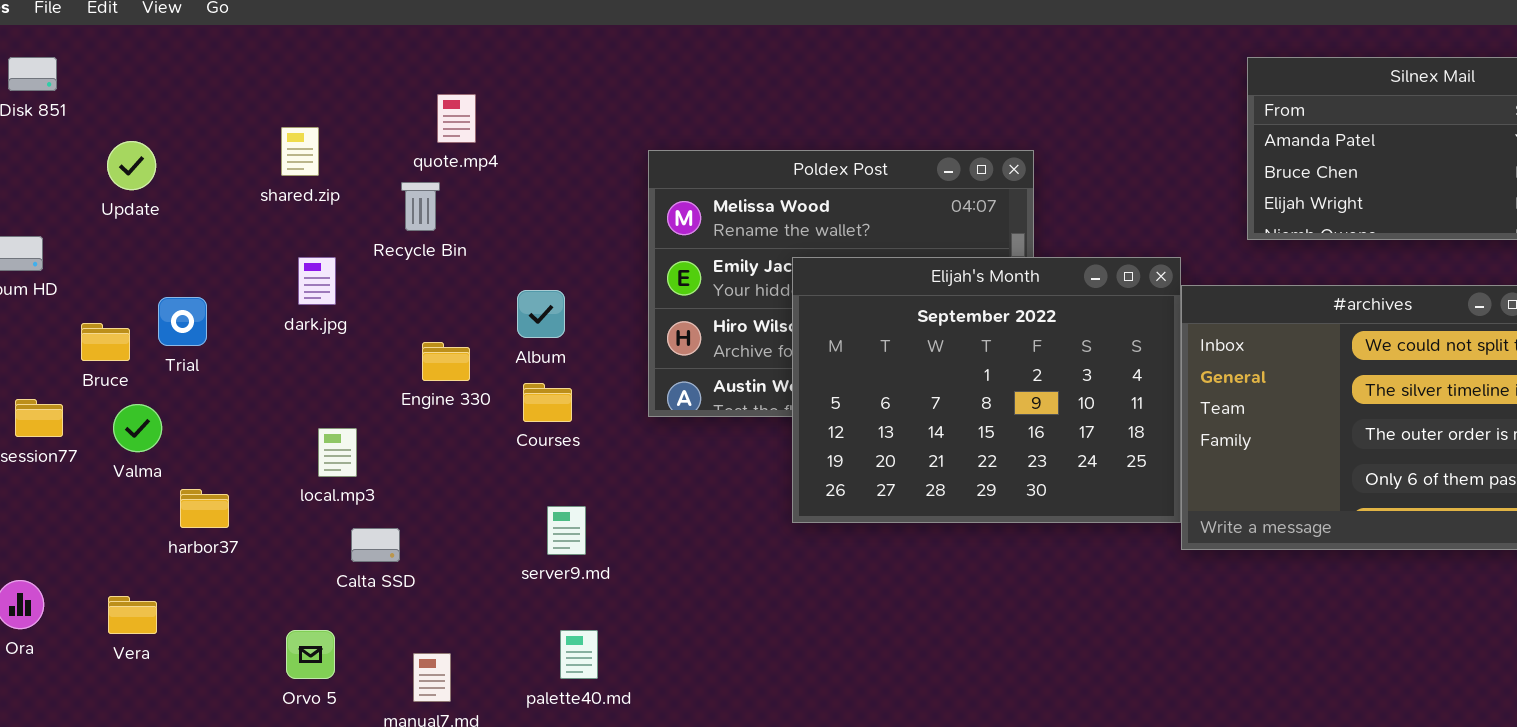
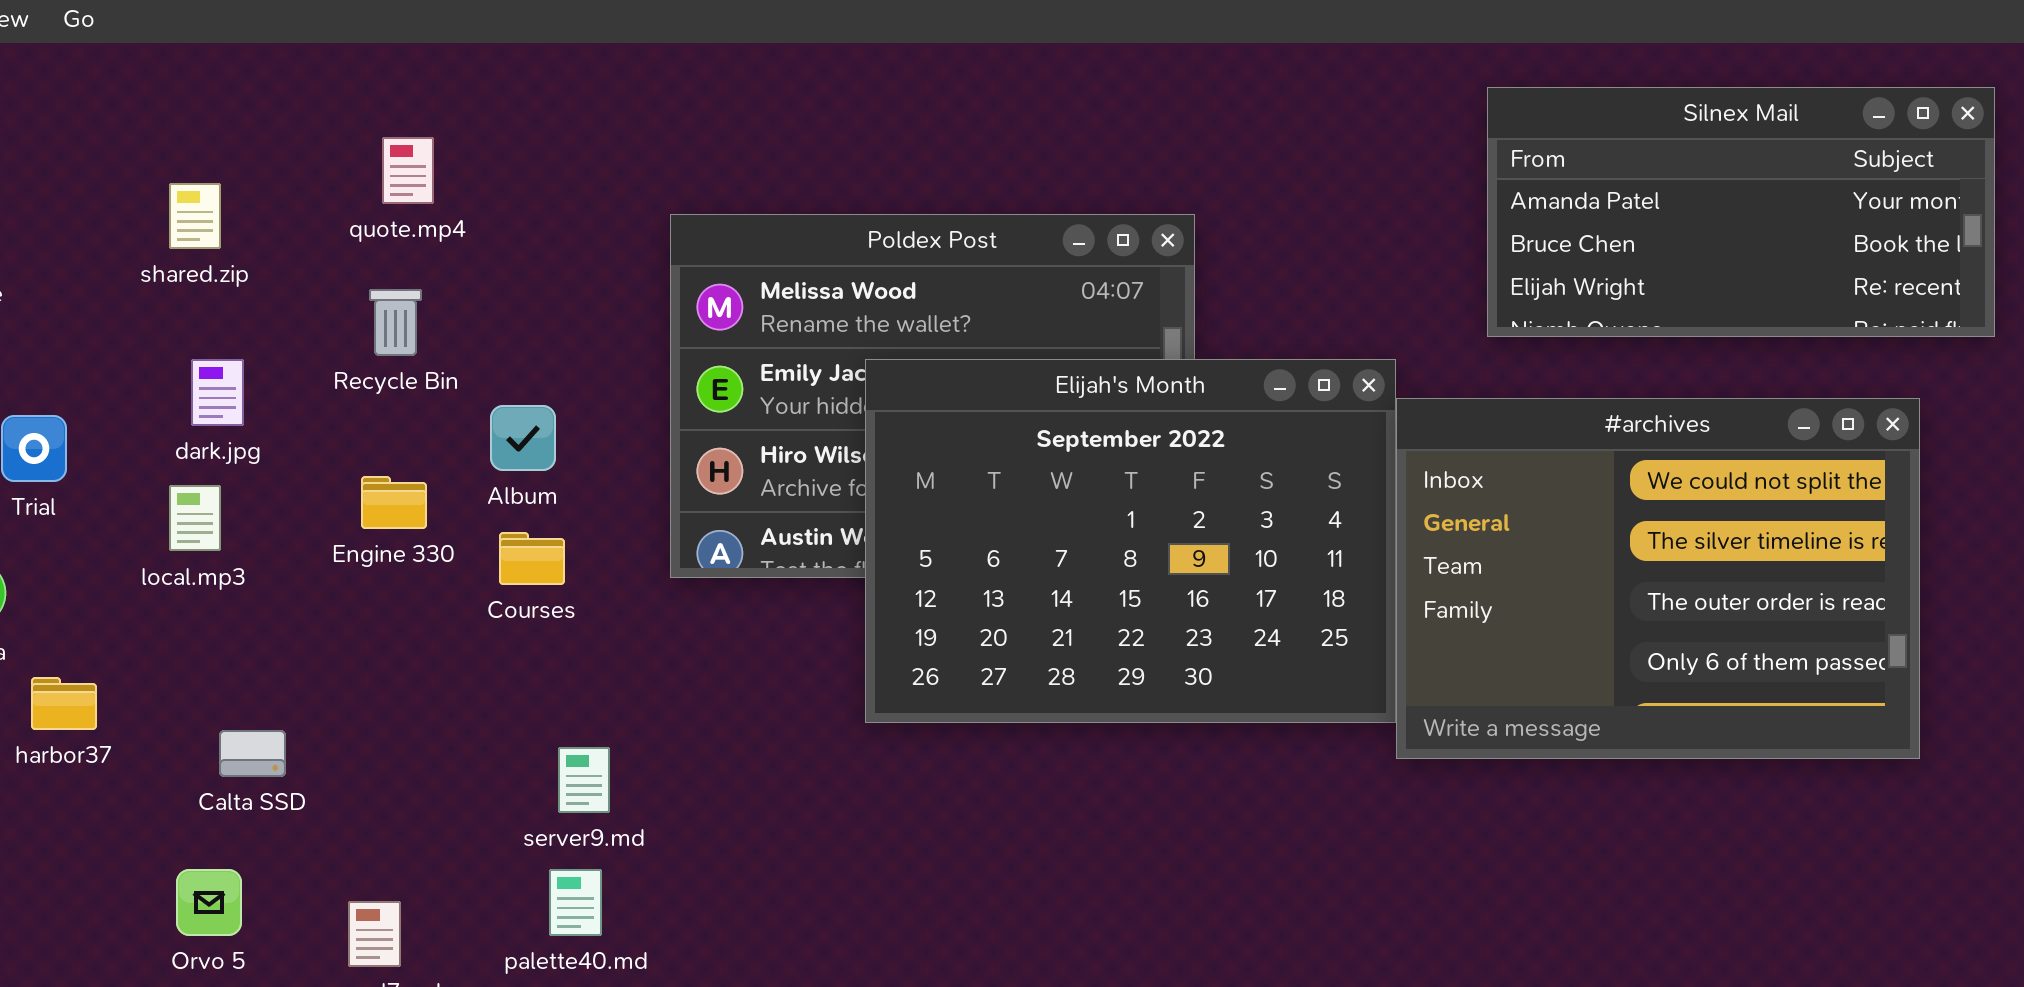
Recycle Bin: [401,182,440,231] -> [369,289,422,356], moved
local.mp3: [318,428,357,477] -> [169,485,221,551], moved
server9.md: [547,506,586,555] -> [558,747,610,813], moved
Calta SSD: [351,528,400,562] -> [219,730,286,777], moved

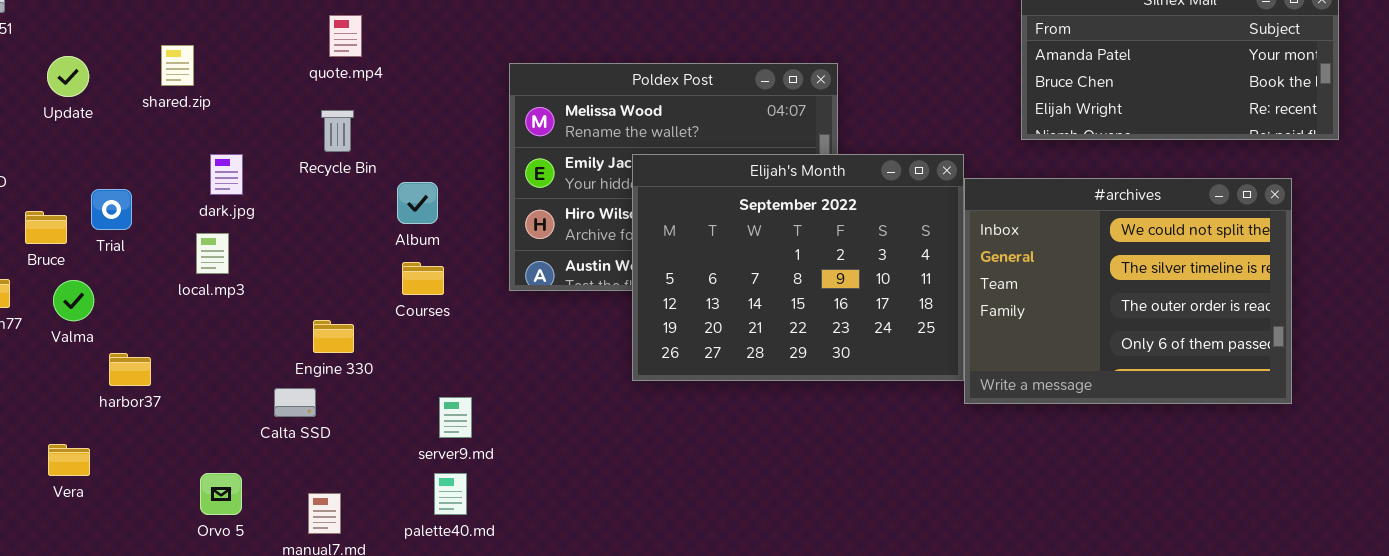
shared.zip: [169,183,221,249] -> [161,45,194,86], moved
Engine 330: [361,476,427,529] -> [313,320,354,353], moved
Calta SSD: [219,730,286,777] -> [274,388,316,417], moved

